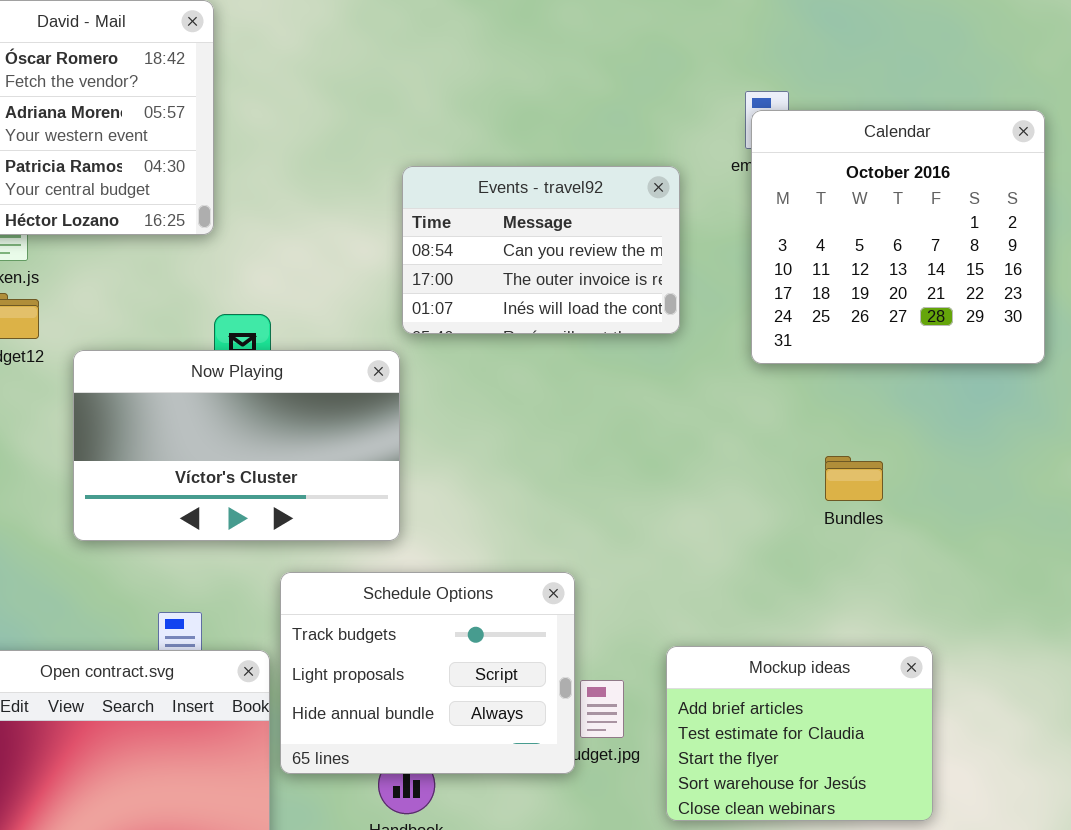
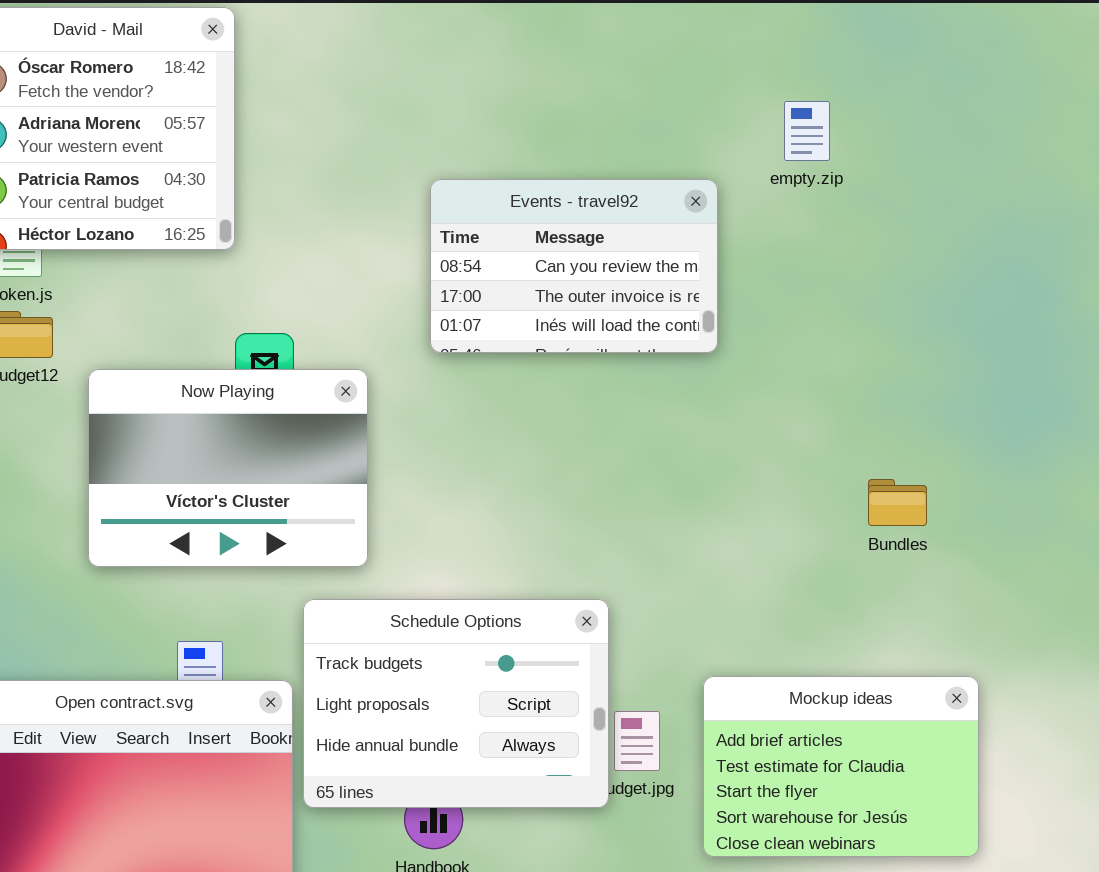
Calendar: [751,110,1045,364] -> none, closed
Now Playing: [73,350,400,541] -> [88,369,368,567], resized

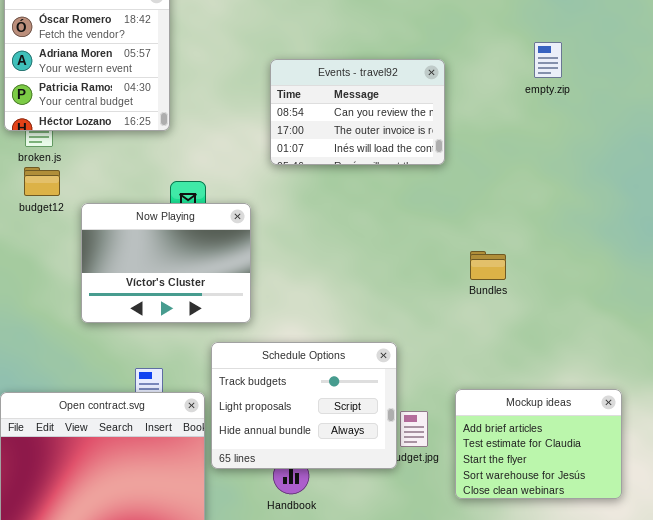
empty.zip: [784,101,830,161] -> [534,42,562,78], moved
Events - travel92: [430,179,718,353] -> [270,59,445,165], moved
Bundles: [868,479,927,526] -> [470,251,506,280], moved

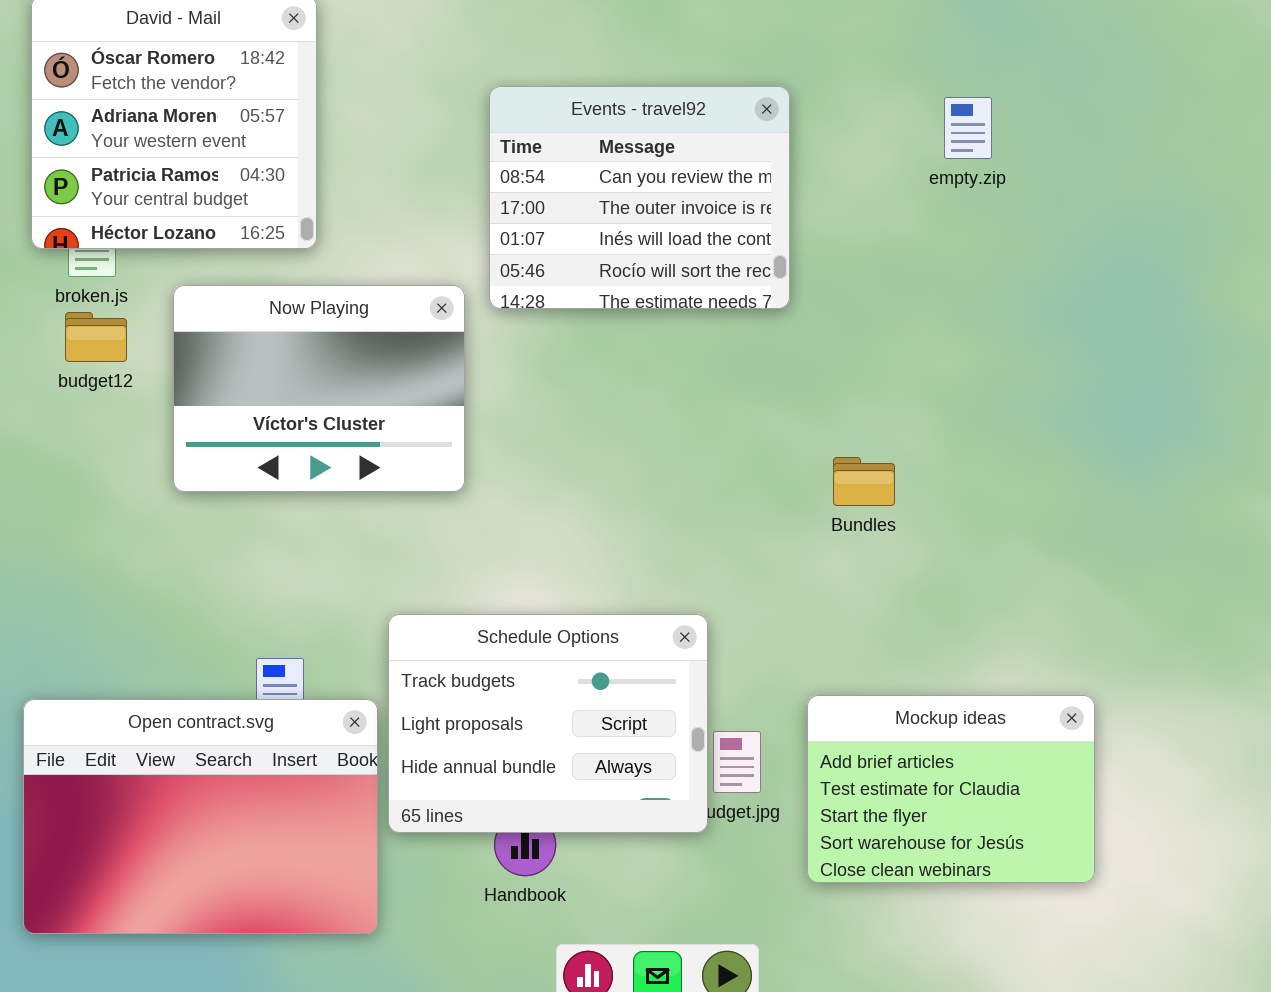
Events - travel92: [270,59,445,165] -> [489,86,790,309], resized
Now Playing: [81,203,251,323] -> [173,285,465,492], moved

